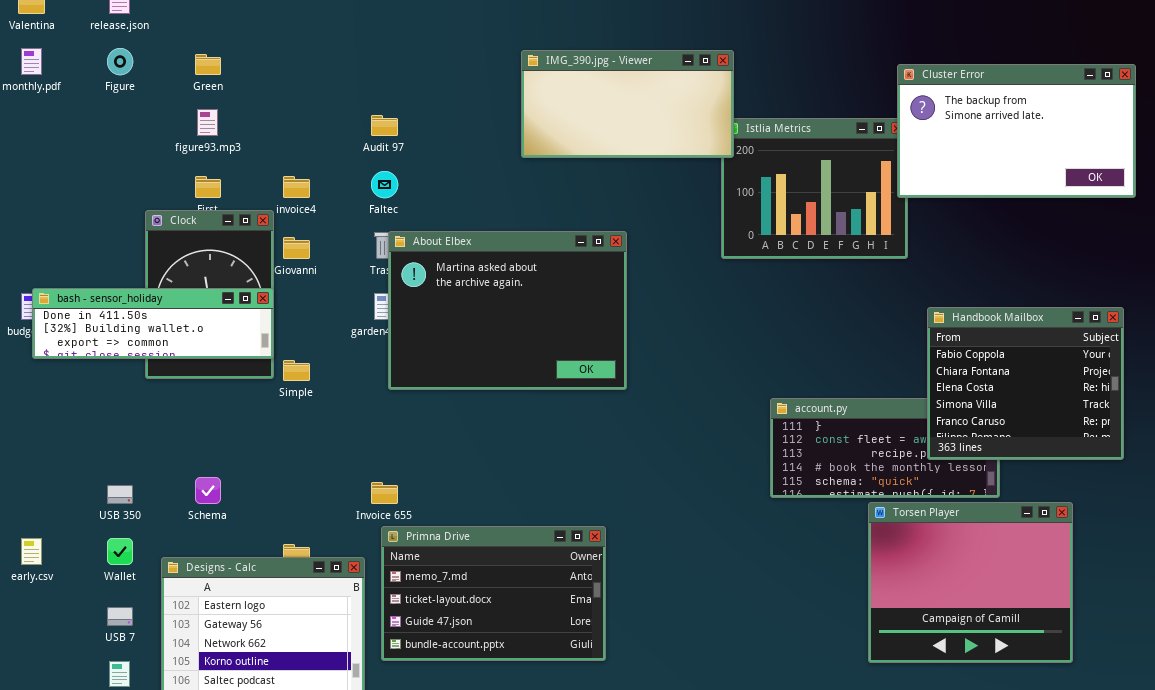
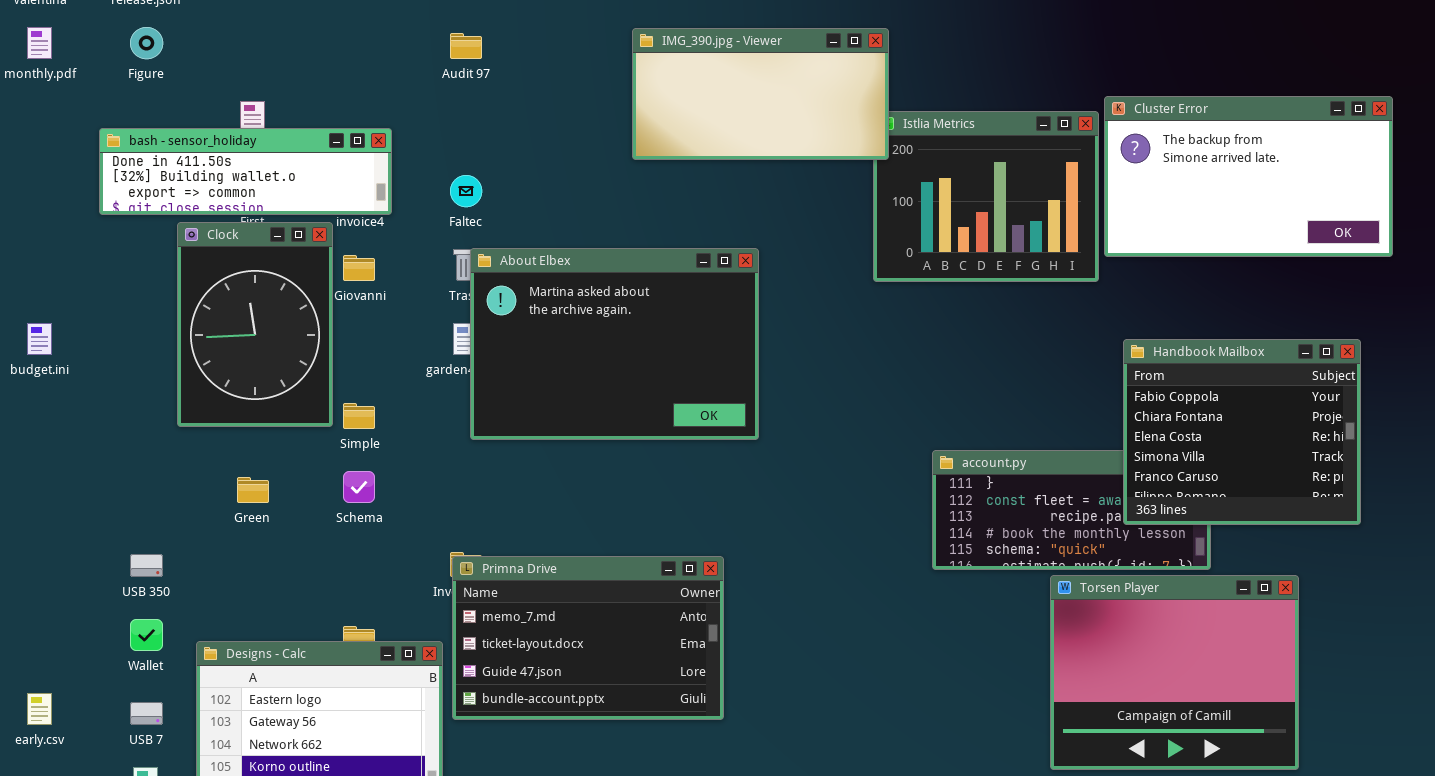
Green: [195,54,221,75] -> [237,477,269,503], moved
Cluster Error: [897,64,1136,198] -> [1104,96,1393,257], moved
Audit 97: [371,115,398,136] -> [450,33,482,59], moved
bash - sensor_holiday: [32,288,274,359] -> [99,128,392,215], moved
Schema: [195,477,221,504] -> [343,471,375,503], moved
Primna Drive: [381,526,606,661] -> [452,556,724,720], moved
early.csv: [21,538,42,565] -> [27,693,52,725], moved

